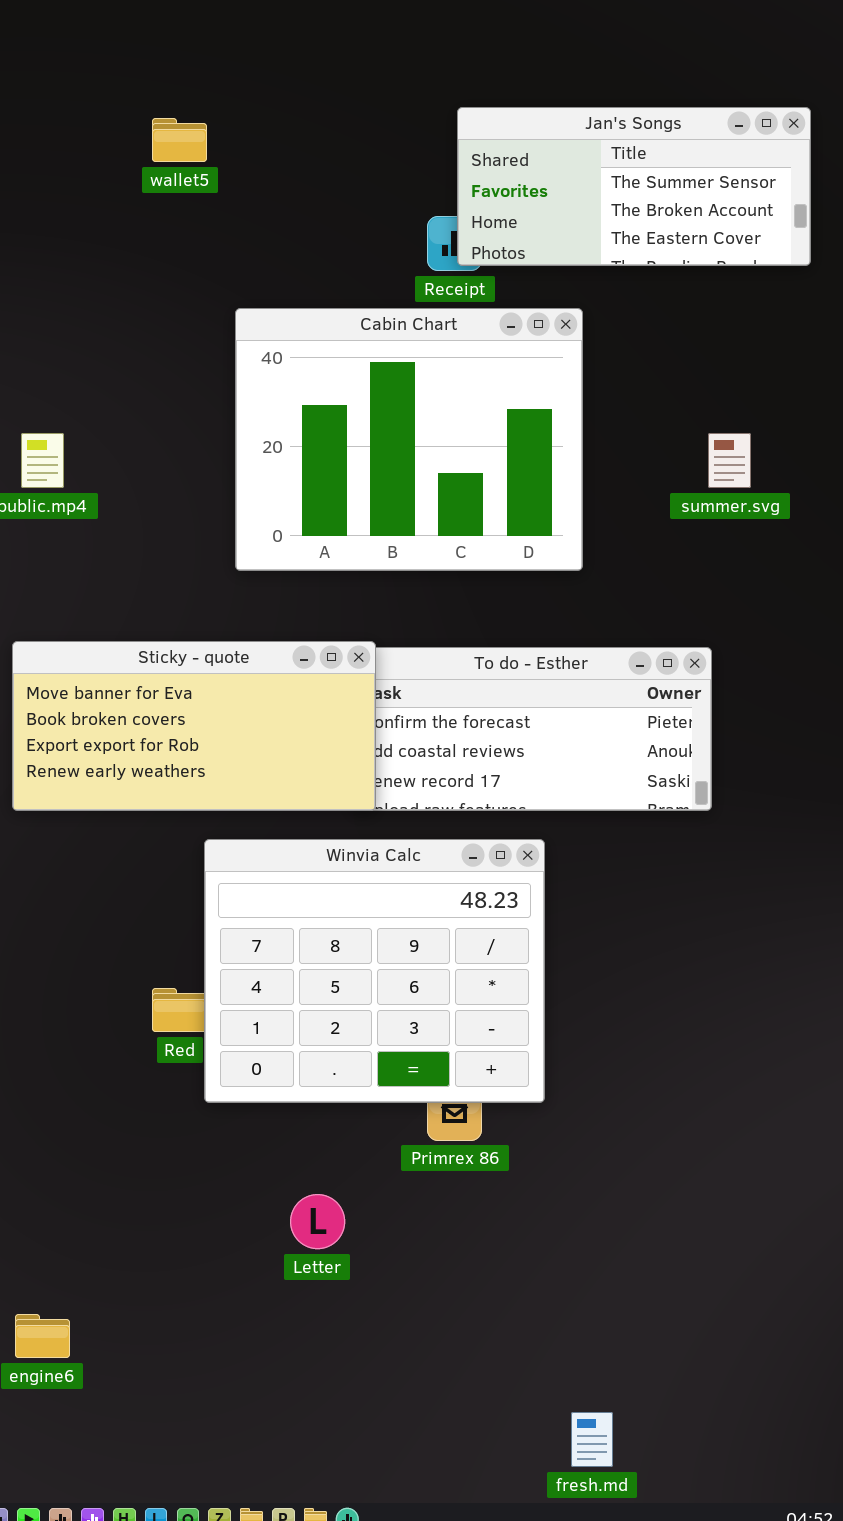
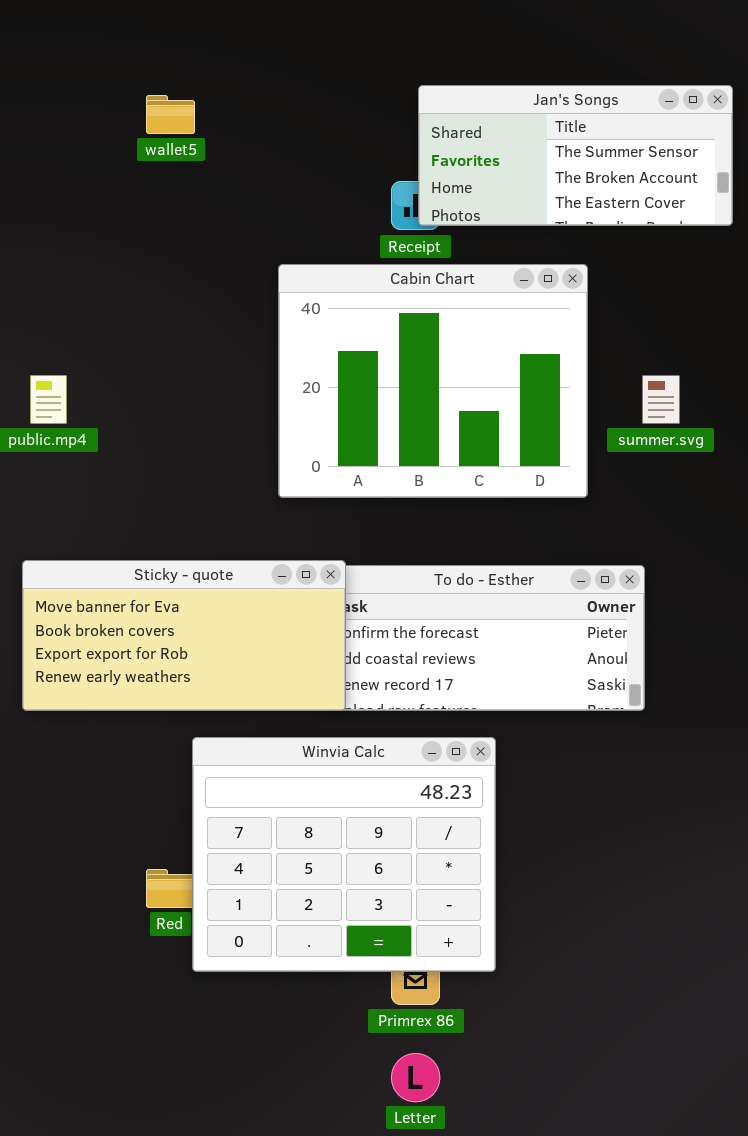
Cabin Chart: [235,308,583,571] -> [278,264,588,498], moved
Letter: [290,1194,345,1249] -> [391,1053,440,1102], moved

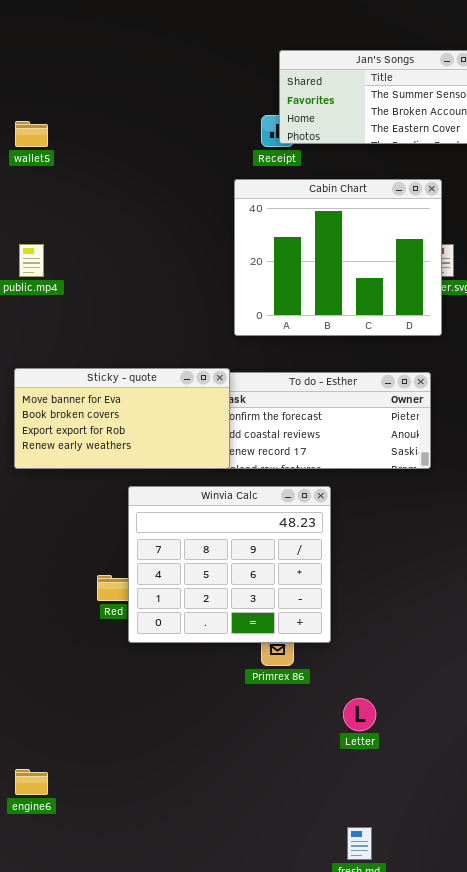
wallet5: [146,95,195,134] -> [15,121,48,147], moved
Cabin Chart: [278,264,588,498] -> [234,179,442,336], moved
Letter: [391,1053,440,1102] -> [343,698,376,731], moved

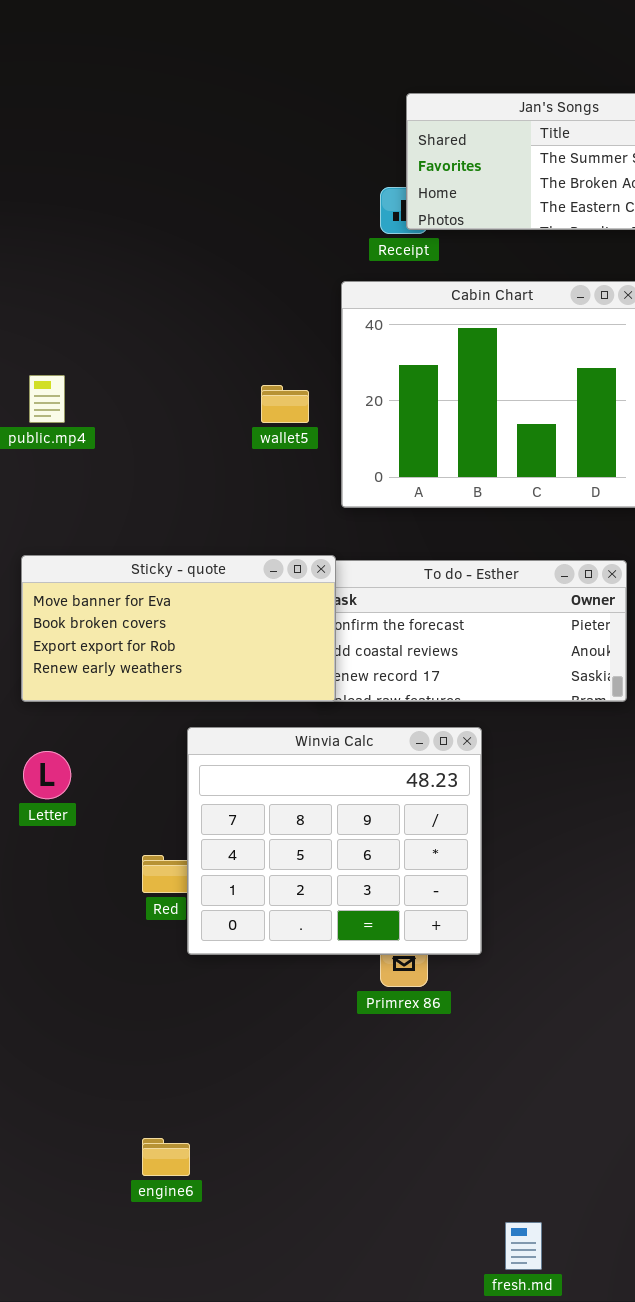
wallet5: [15,121,48,147] -> [261,385,309,423], moved
Letter: [343,698,376,731] -> [23,751,71,799], moved
engine6: [15,769,48,795] -> [142,1138,190,1176], moved

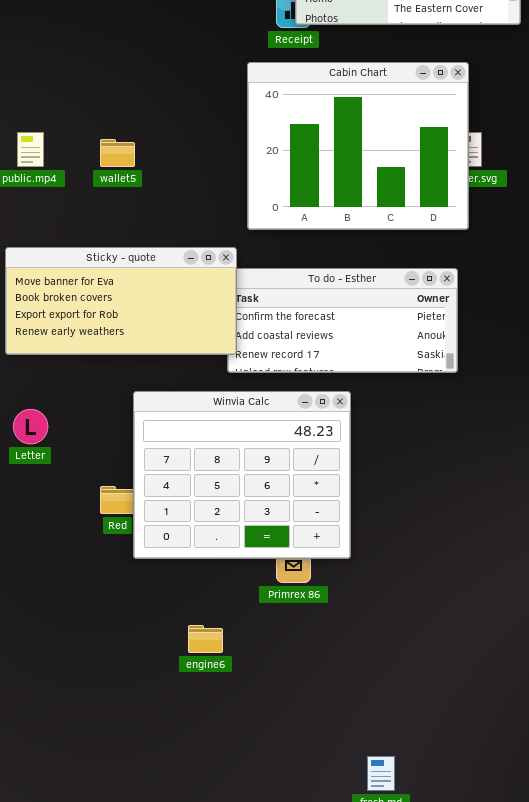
wallet5: [261,385,309,423] -> [100,139,135,167], moved
Sticky - quote: [21,555,336,702] -> [5,247,237,355], moved
engine6: [142,1138,190,1176] -> [188,625,223,653], moved

